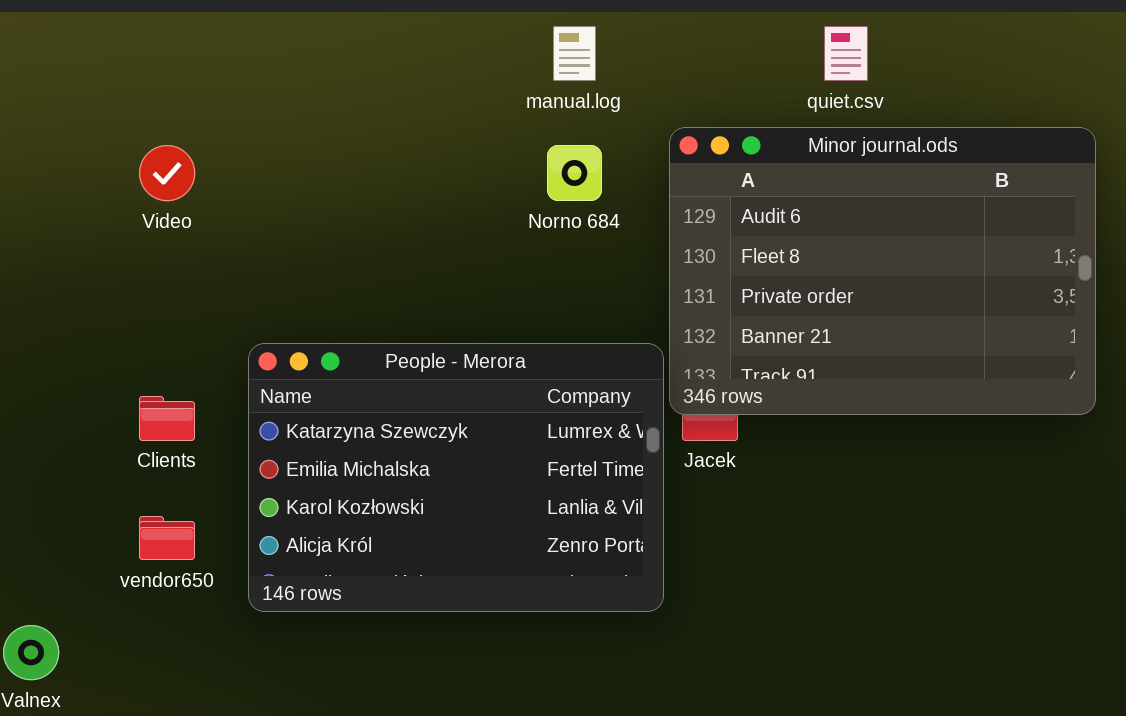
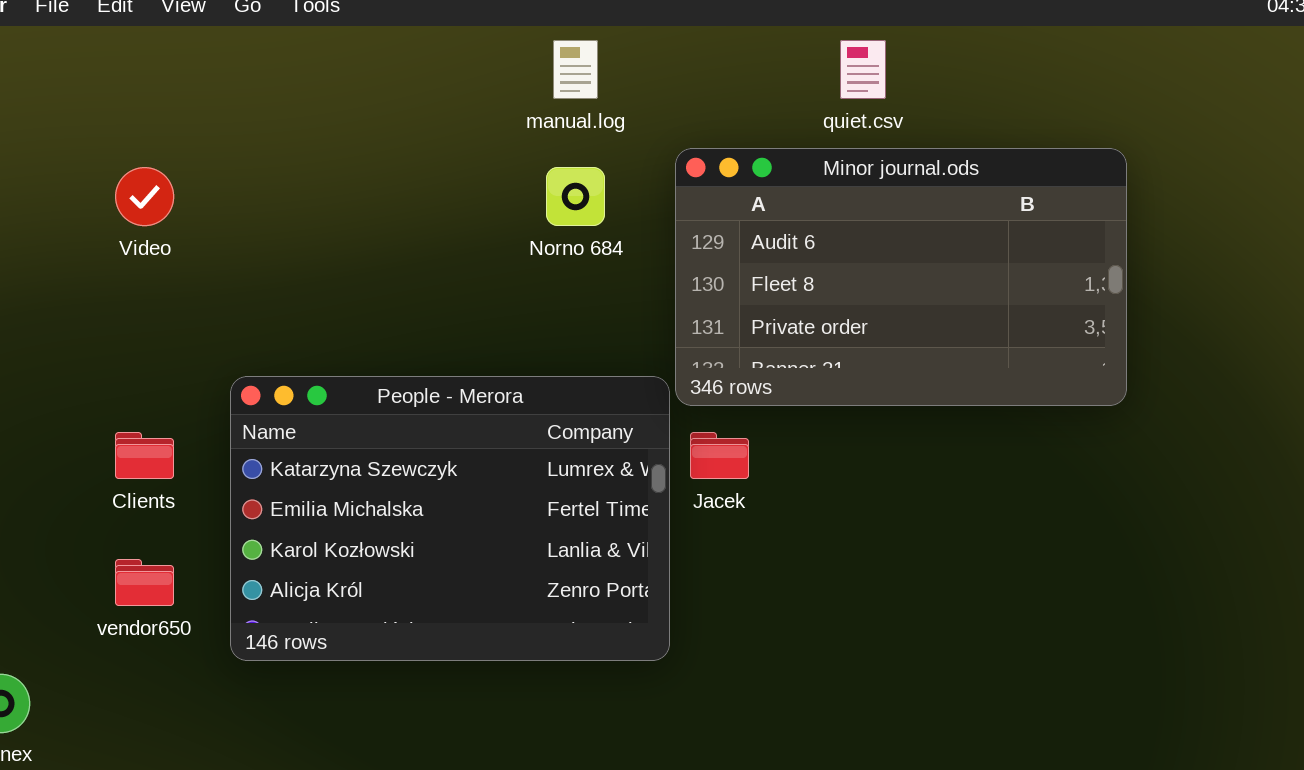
Minor journal.ods: [669,127,1096,415] -> [675,148,1127,406], resized

